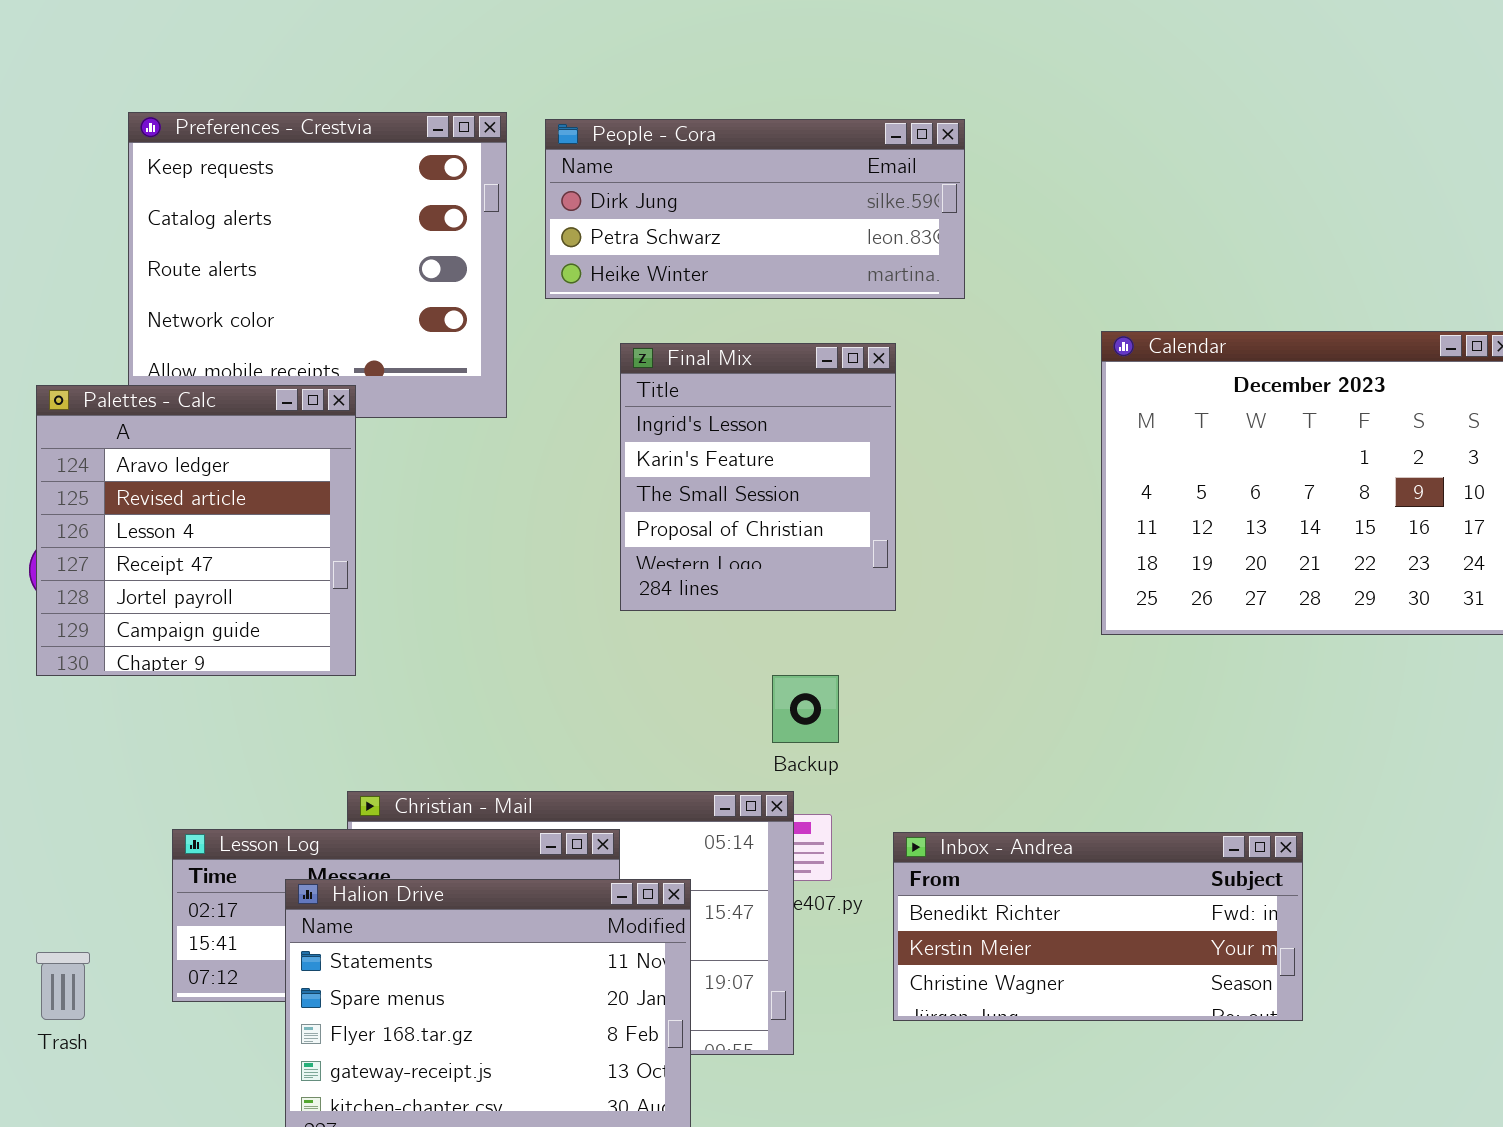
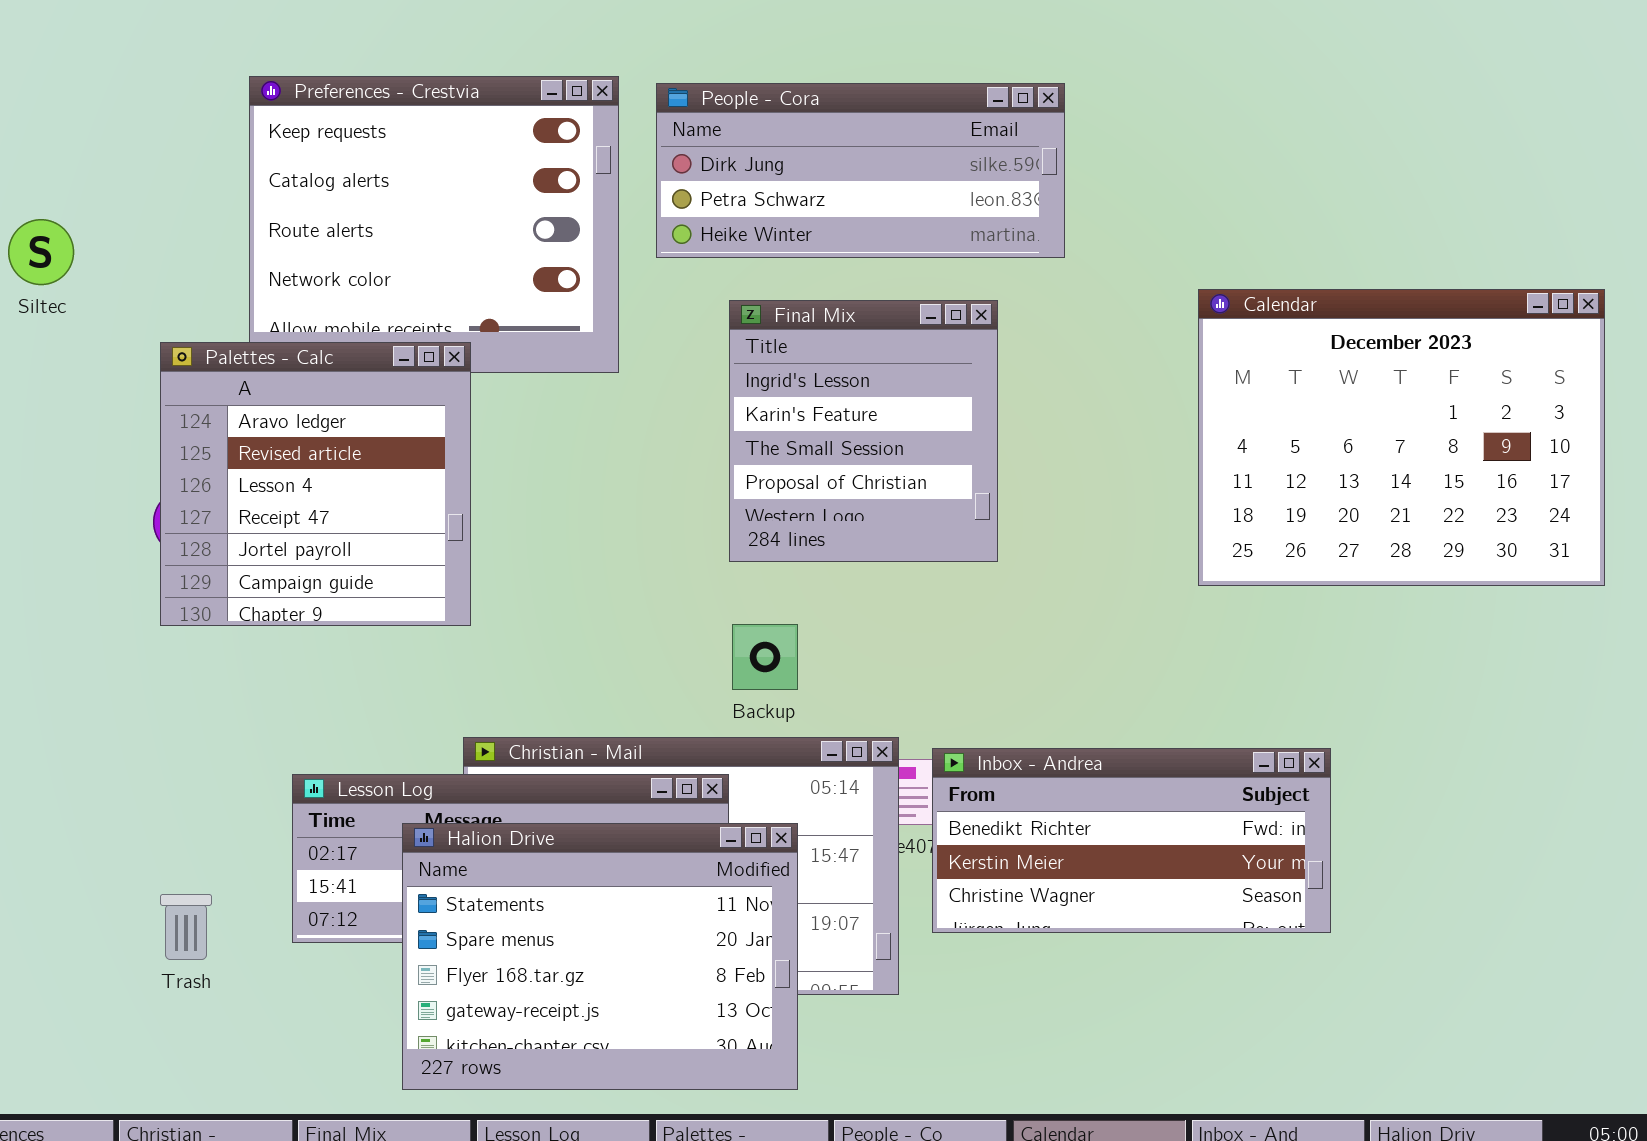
Backup: [772,675,839,743] -> [732,624,798,690], moved
Inbox - Andrea: [893,832,1303,1021] -> [932,748,1331,933], moved

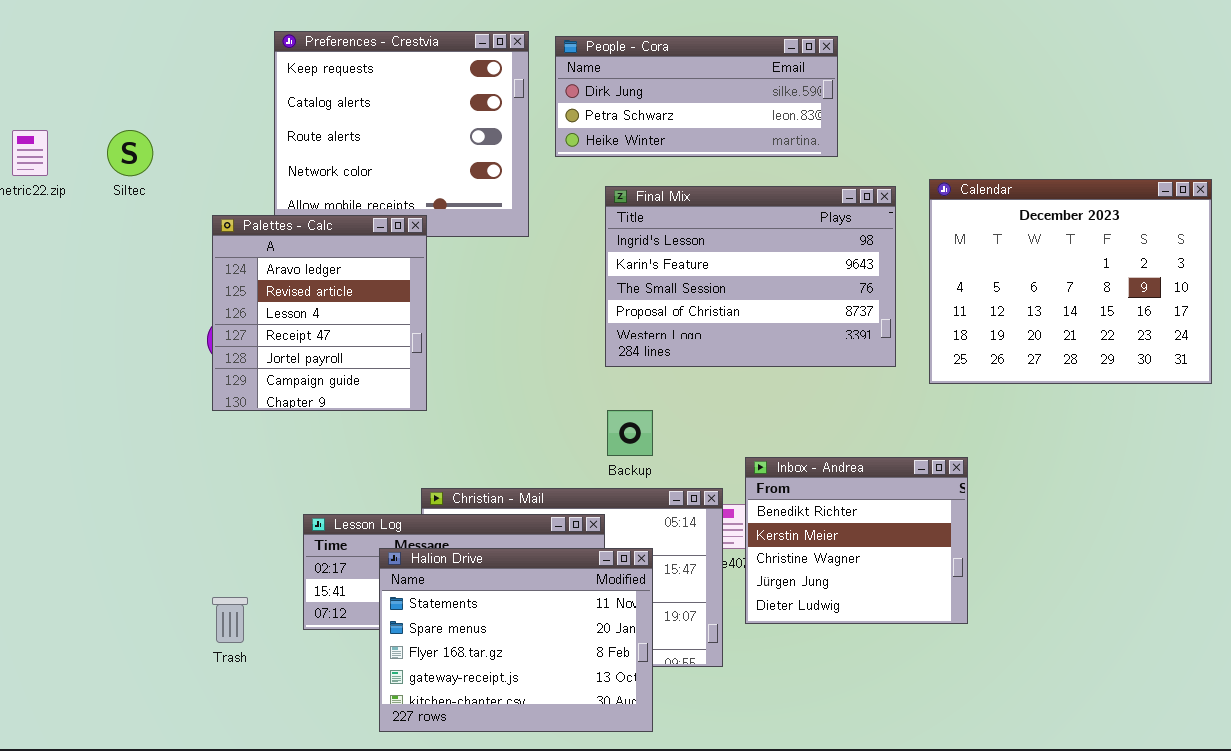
Final Mix: [729,300,998,562] -> [605,186,896,367], resized
Inbox - Andrea: [932,748,1331,933] -> [745,457,968,624], resized

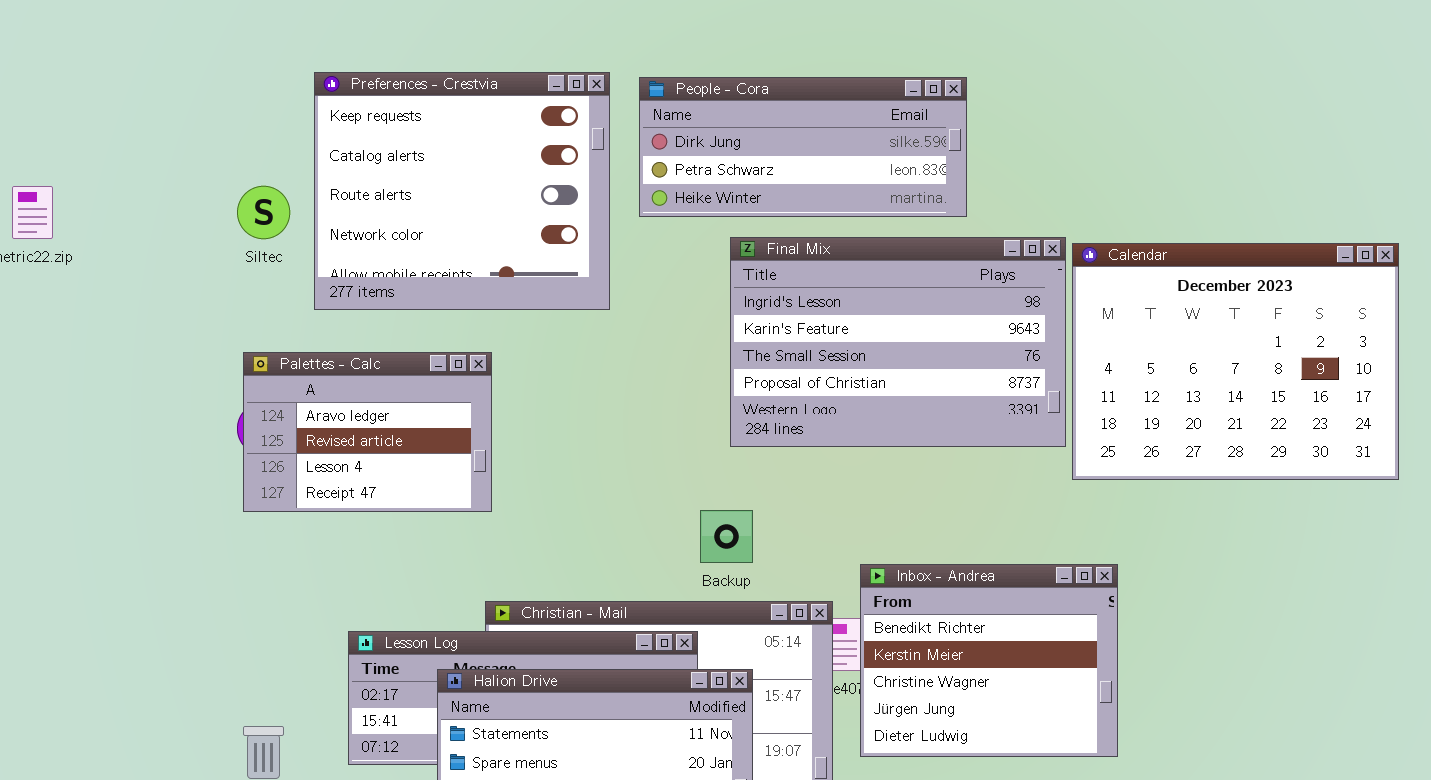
Siltec: [107,130,153,176] -> [237,186,290,239], moved
Final Mix: [605,186,896,367] -> [730,237,1066,447], moved
Palettes - Calc: [212,215,427,411] -> [243,352,492,512], resized

